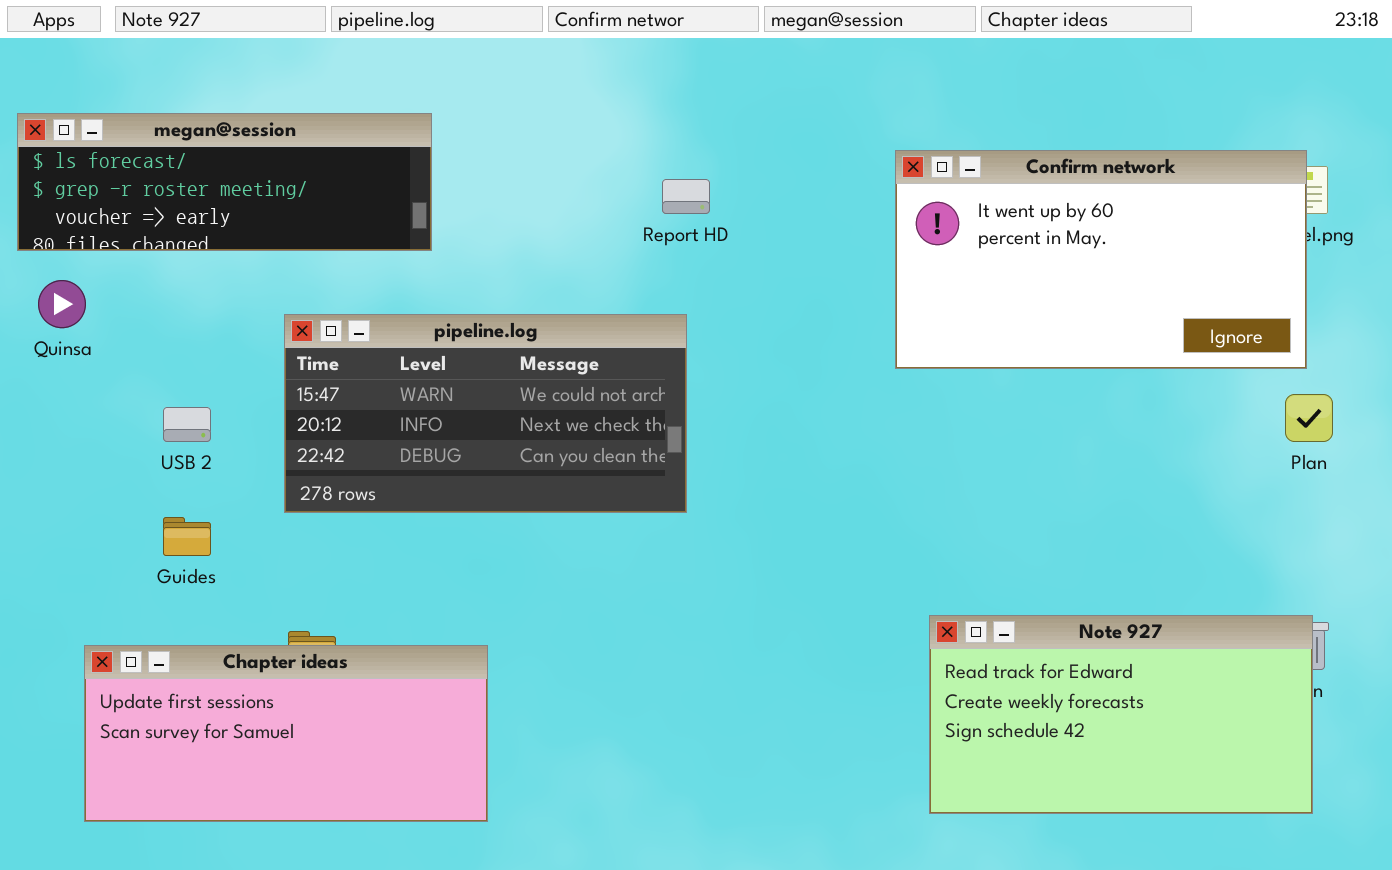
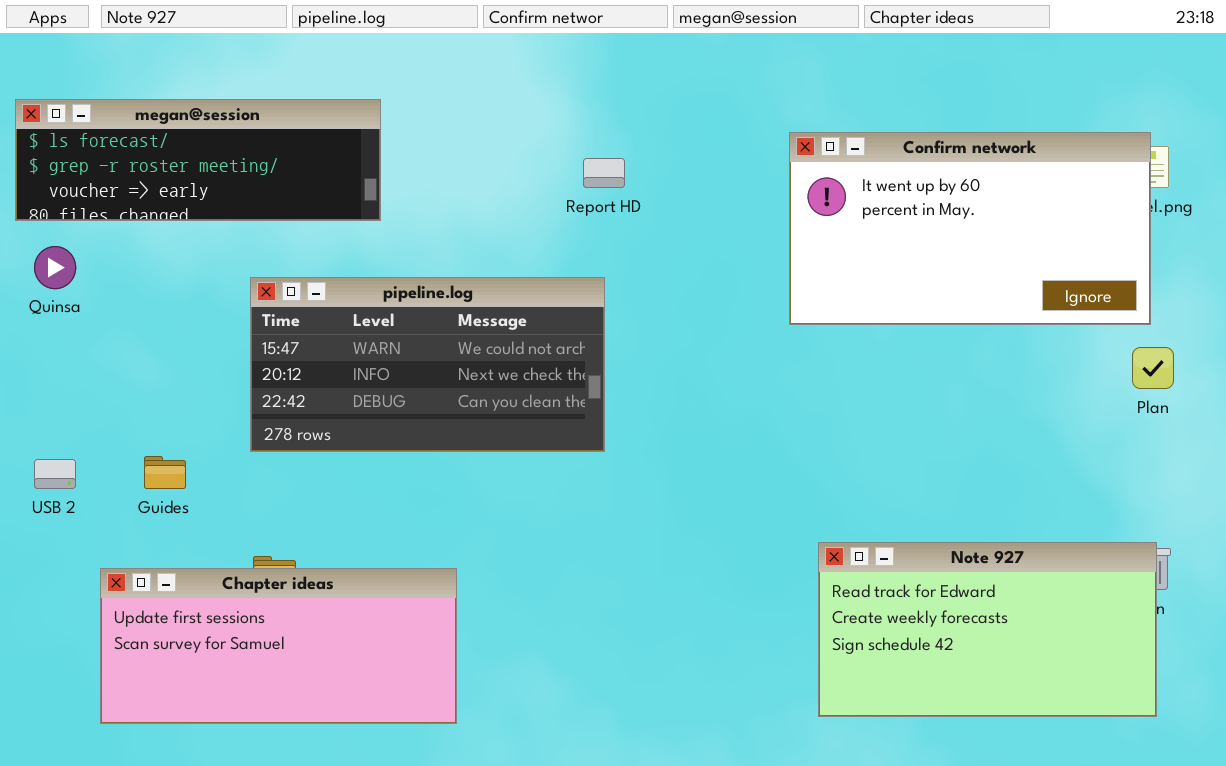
USB 2: [163,407,211,442] -> [34,459,76,489], moved
Chapter ideas: [84,645,488,822] -> [100,568,457,724], moved

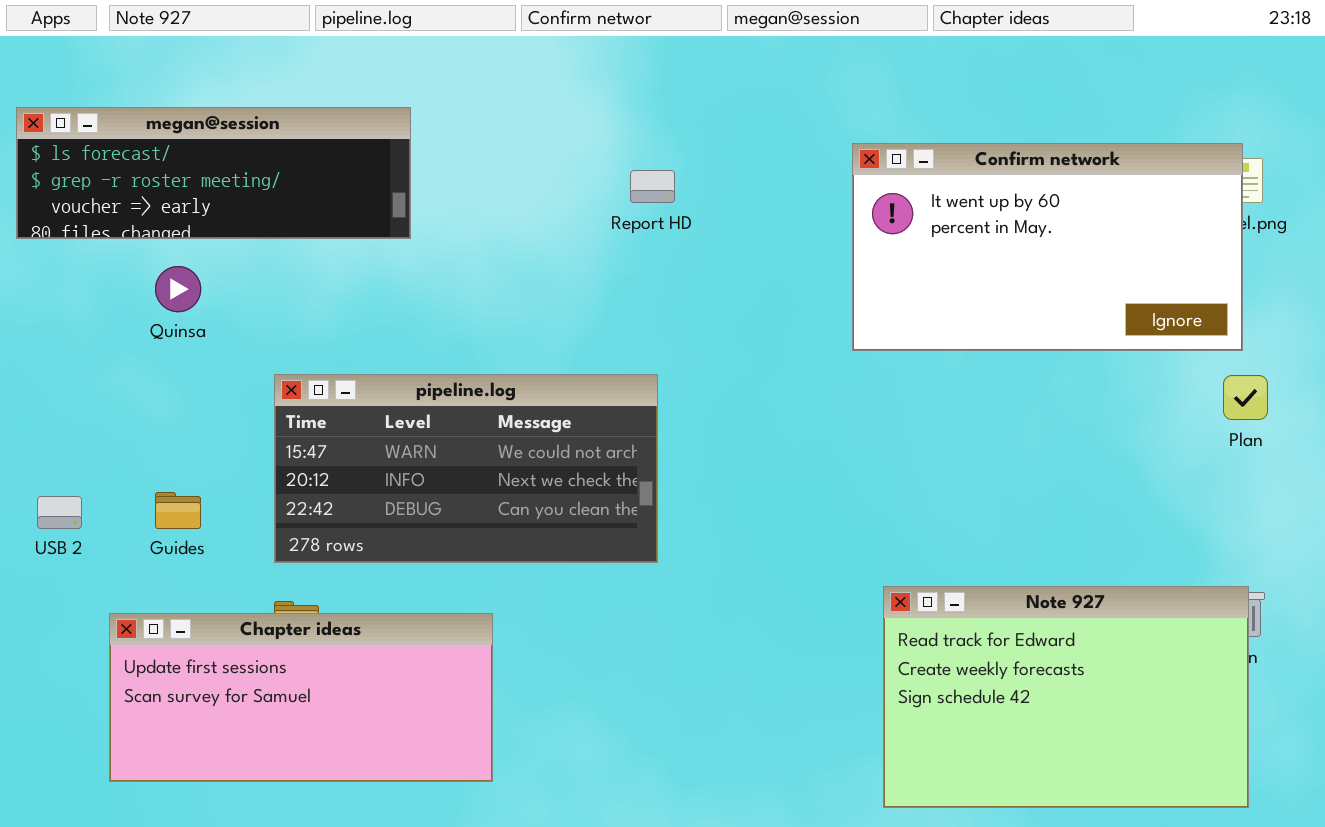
Quinsa: [34,246,76,289] -> [155,266,201,312], moved
pipeline.log: [250,277,605,452] -> [274,374,658,563], moved
Note 927: [818,542,1157,717] -> [883,586,1249,808], resized

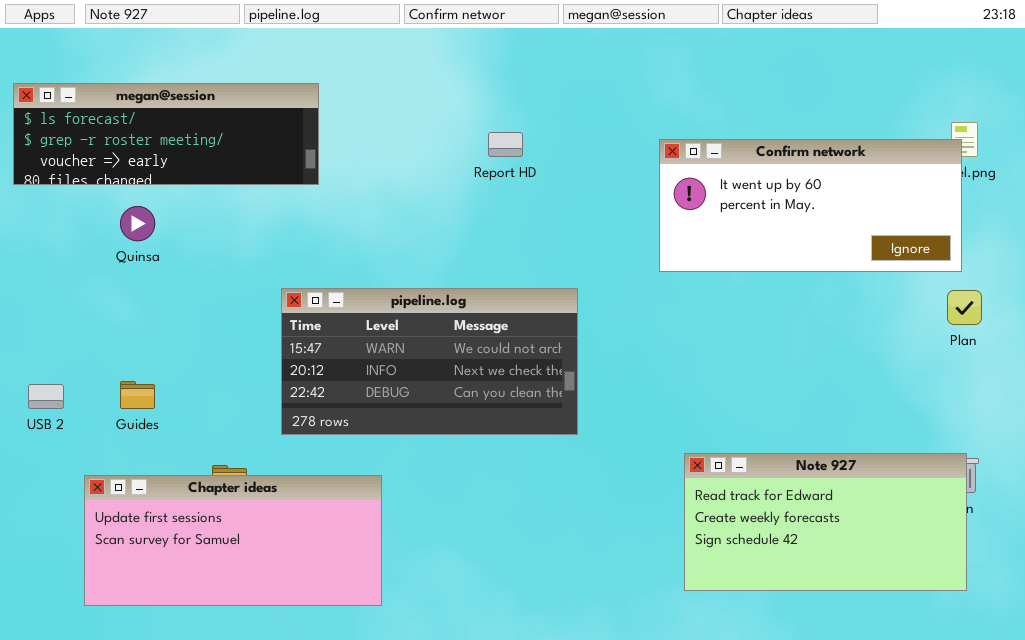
Confirm network: [852,143,1243,351] -> [659,139,962,272], resized
pipeline.log: [274,374,658,563] -> [281,288,578,435], moved
Note 927: [883,586,1249,808] -> [684,453,967,591], resized

